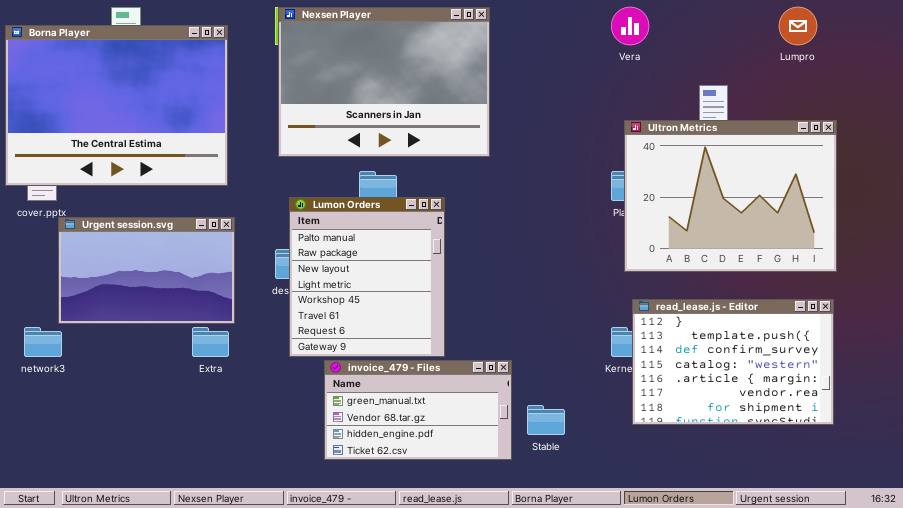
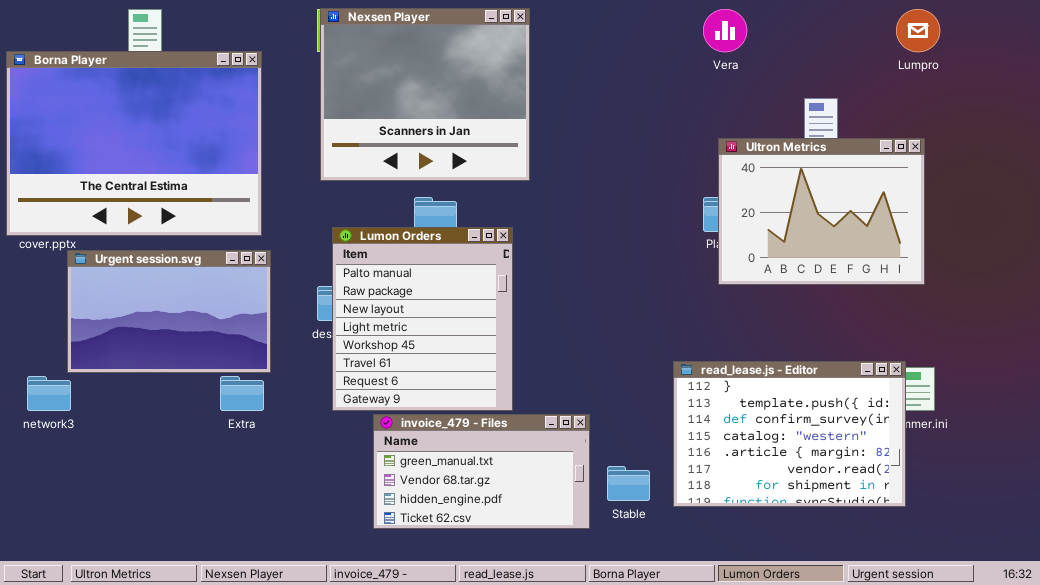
Nexsen Player: [278,7,490,157] -> [320,8,530,181], resized
Borna Player: [5,25,228,186] -> [6,51,262,236], moved
Ultron Metrics: [624,120,837,272] -> [718,138,925,285], resized
read_lease.js - Editor: [632,299,834,425] -> [673,361,906,507], moved

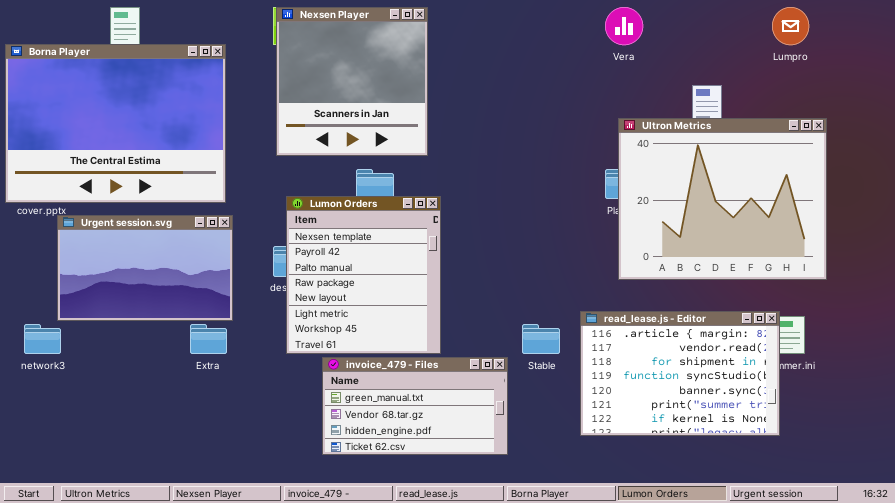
Nexsen Player: [320,8,530,181] -> [276,7,428,156], resized
Ultron Metrics: [718,138,925,285] -> [618,118,827,280], resized
Lumon Orders: [332,227,513,411] -> [286,196,441,354], scrolled up 2 rows
read_lease.js - Editor: [673,361,906,507] -> [580,311,780,436], scrolled down 4 rows
Stable: [607,466,650,501] -> [522,324,560,354], moved

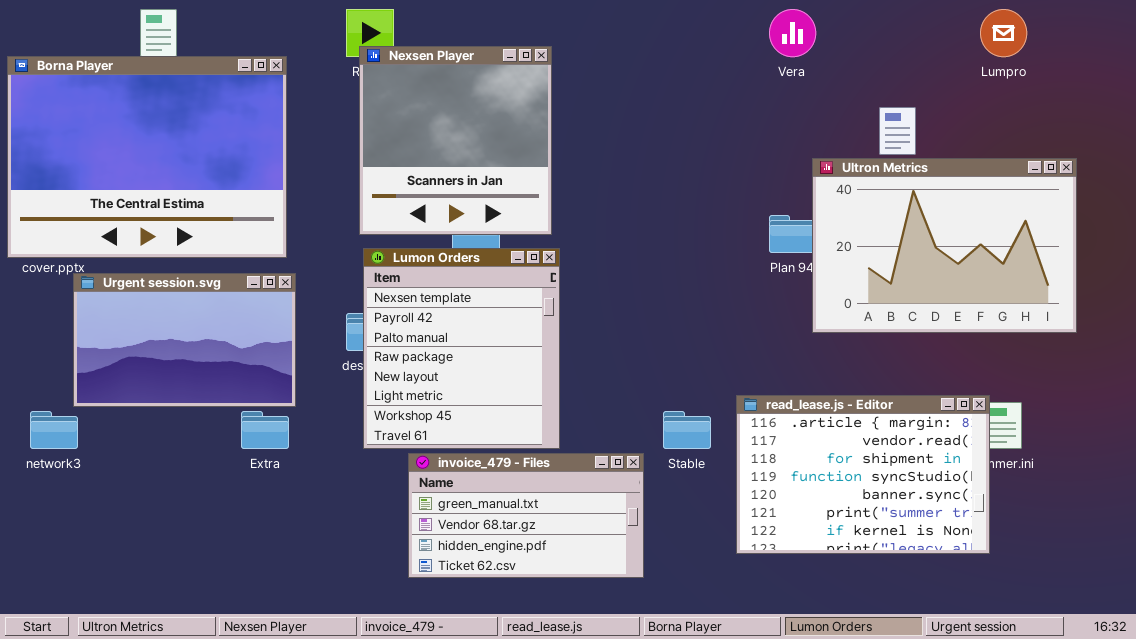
Nexsen Player: [276,7,428,156] -> [359,46,552,235], moved
Ultron Metrics: [618,118,827,280] -> [812,158,1077,333], moved, resized

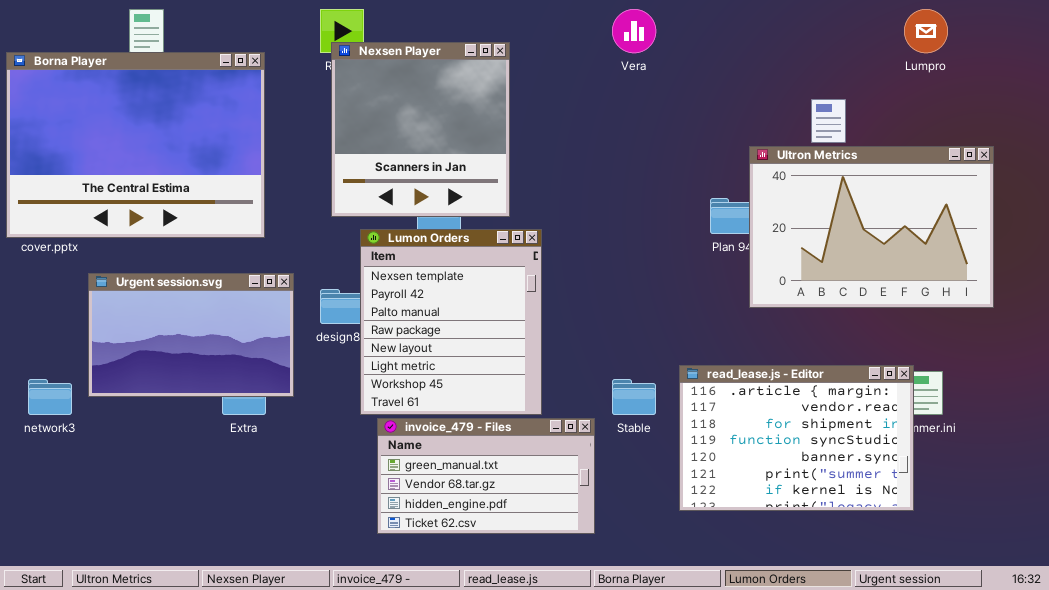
Vera: [769,9,816,57] -> [612,9,656,53], moved
Lumon Orders: [363,248,560,449] -> [360,229,542,415], moved
Urgent session.svg: [73,273,296,407] -> [88,273,294,397], moved

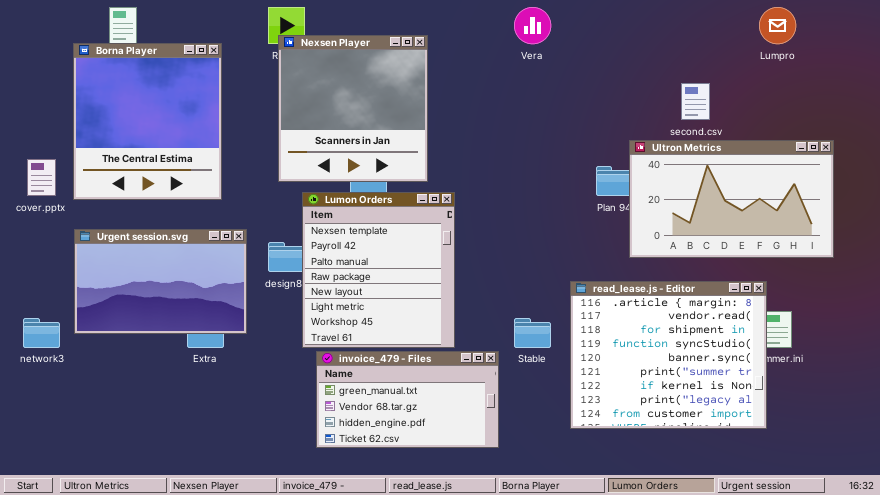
Borna Player: [6,52,265,238] -> [73,43,222,200], resized
Ultron Metrics: [749,146,994,308] -> [629,140,834,258], resized
read_lease.js - Editor: [679,365,914,511] -> [570,281,767,429], resized

